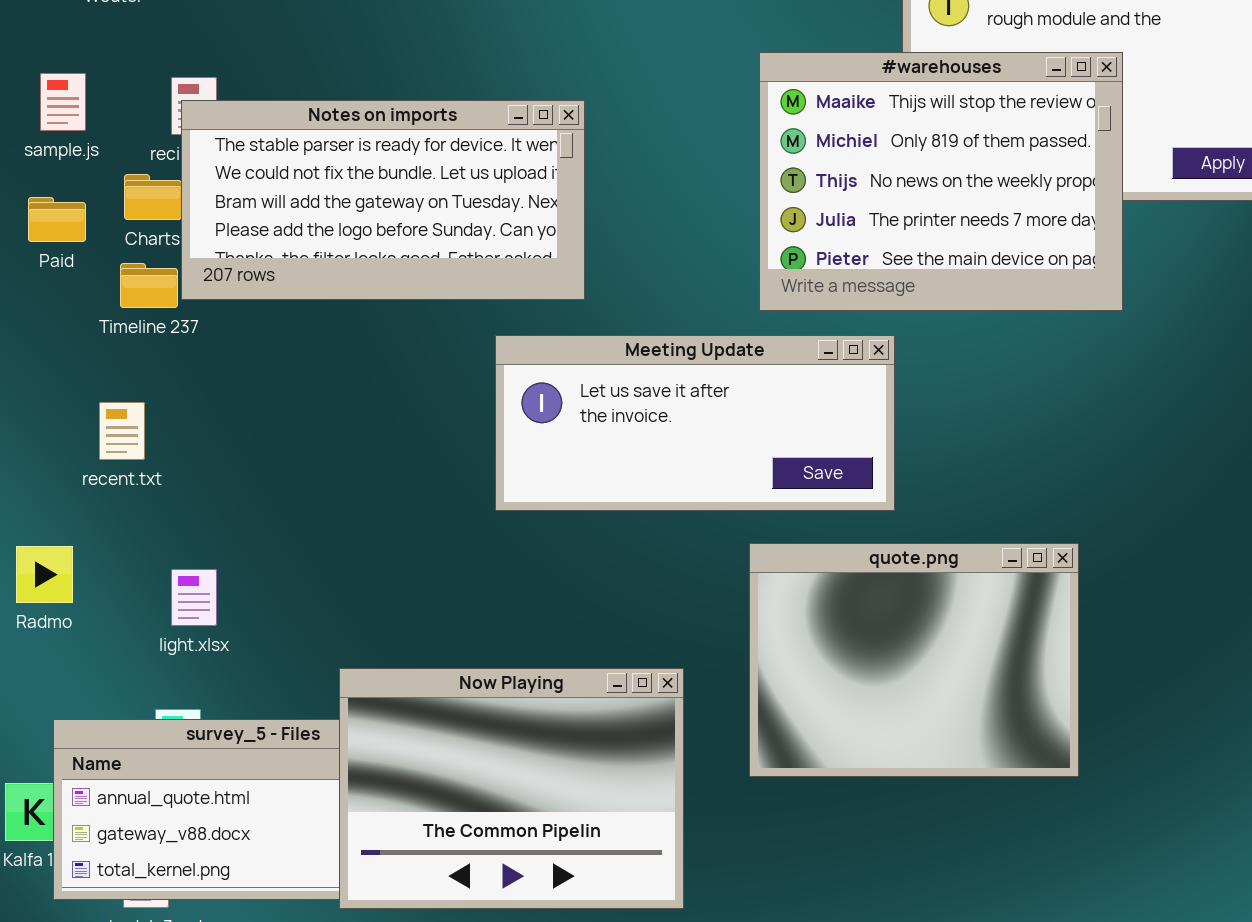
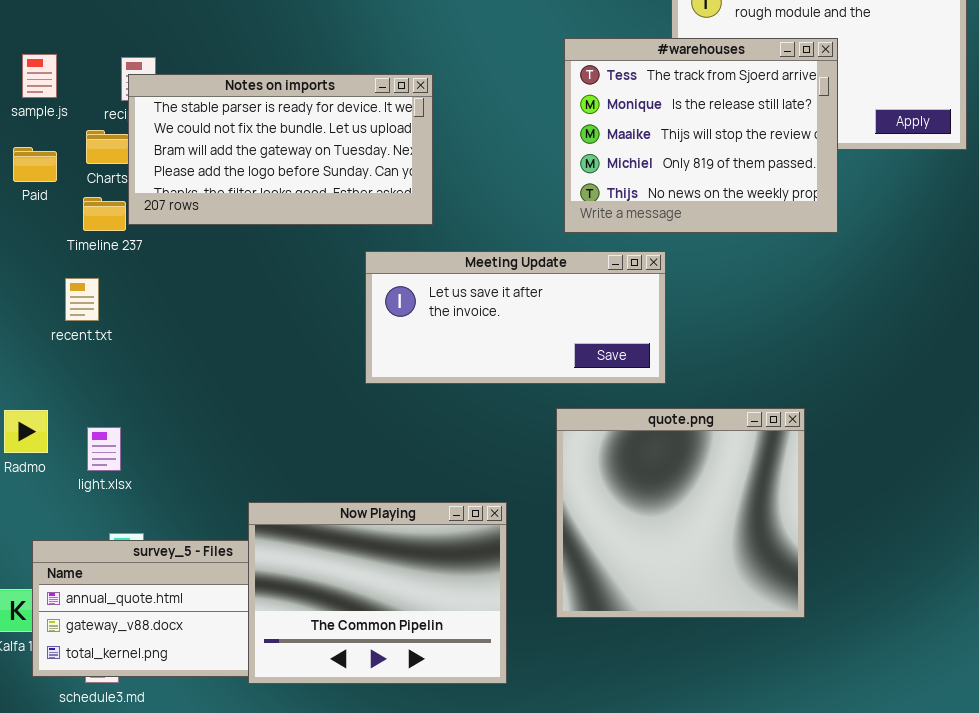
#warehouses: [759,52,1123,311] -> [564,38,838,233], scrolled up 2 rows
recent.txt: [99,402,145,460] -> [65,278,99,321], moved
quote.png: [749,543,1079,777] -> [556,408,805,618], resized
light.xlsx: [171,569,217,626] -> [87,427,121,471], moved

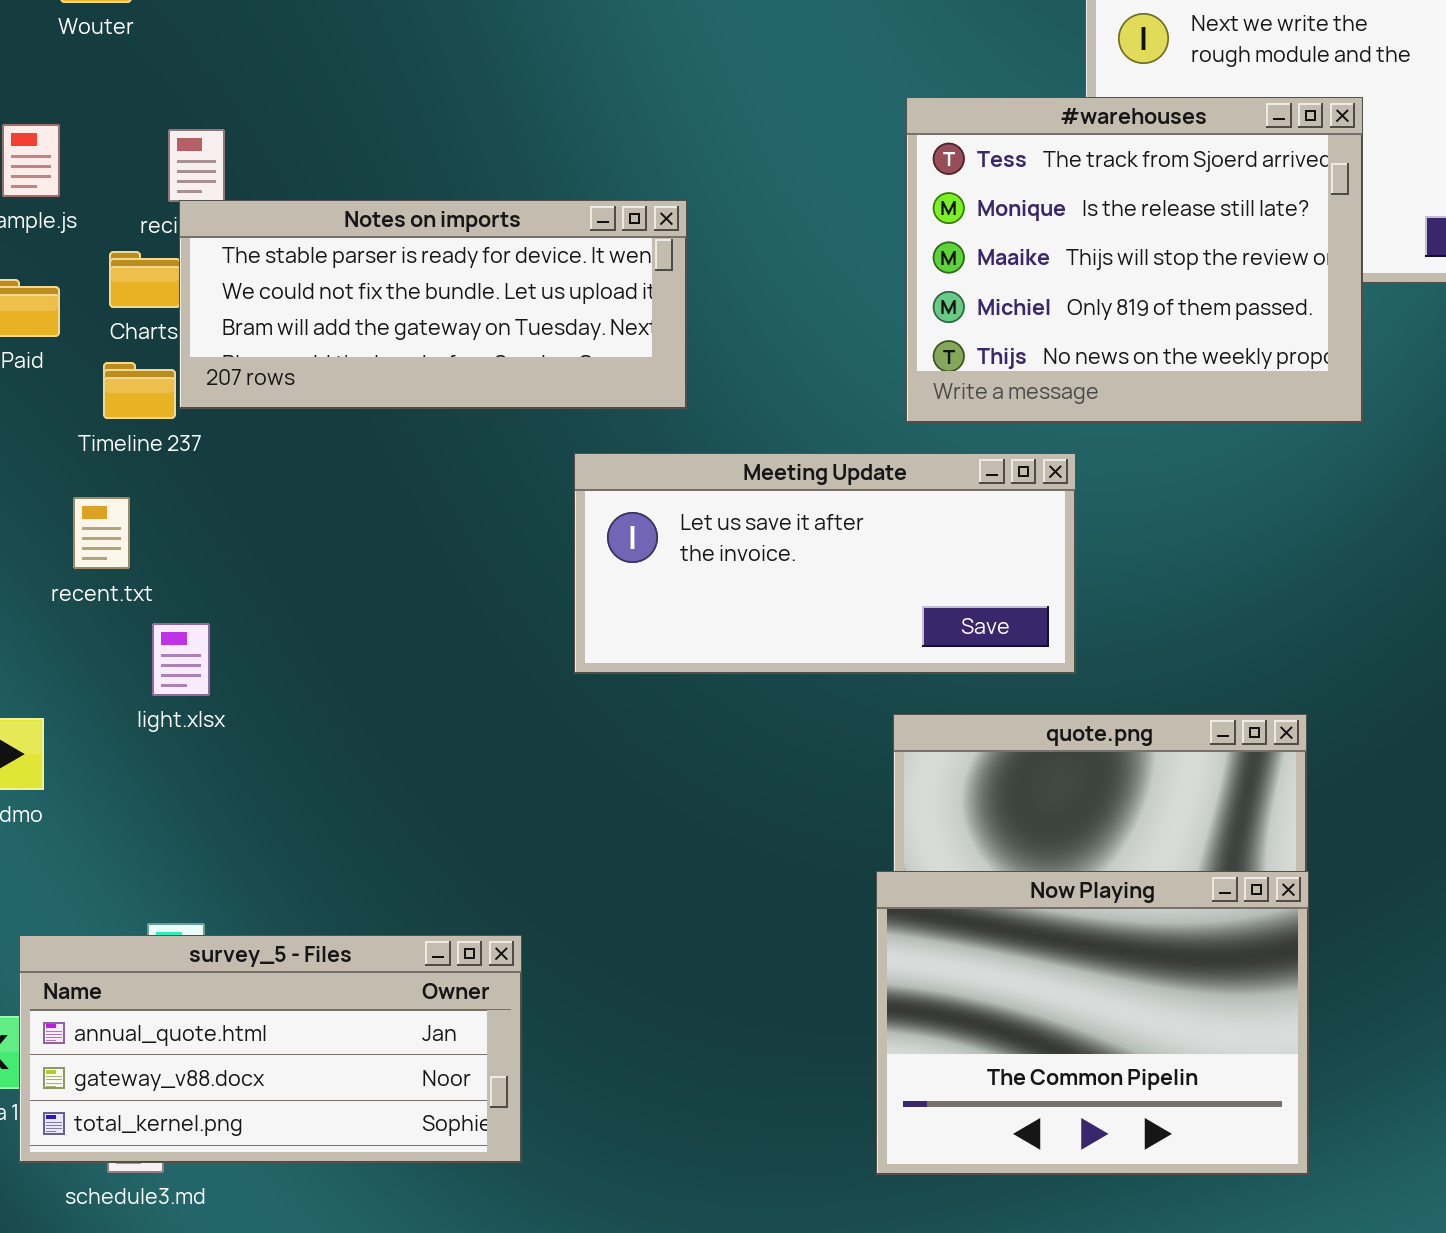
Notes on imports: [128,74,433,225] -> [179,200,687,409], resized
light.xlsx: [87,427,121,471] -> [152,623,210,696], moved
Now Playing: [248,502,507,684] -> [876,871,1309,1175], moved

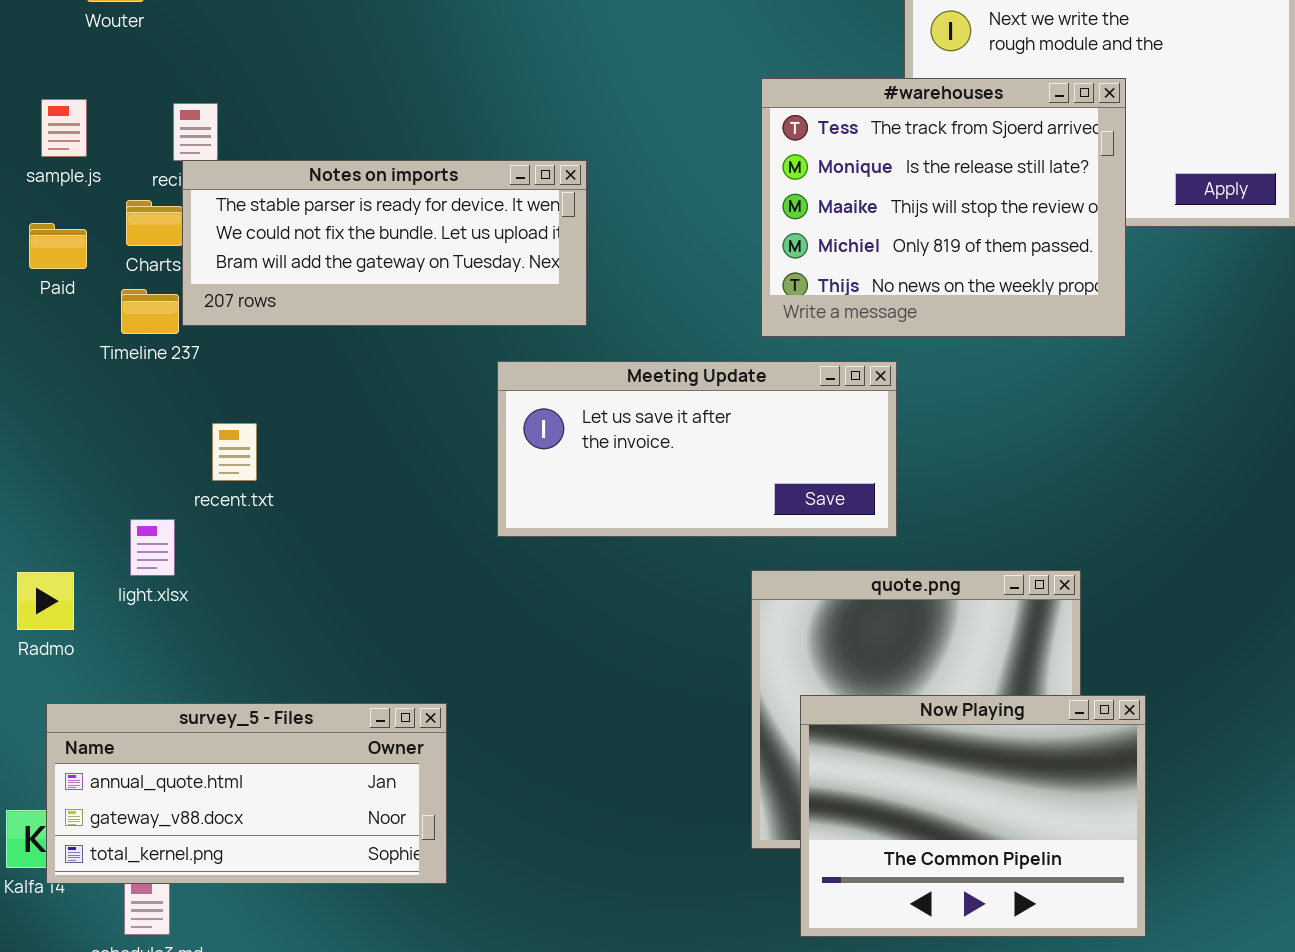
recent.txt: [73,497,130,569] -> [212,423,257,481], moved
light.xlsx: [152,623,210,696] -> [130,519,175,576], moved
Now Playing: [876,871,1309,1175] -> [800,695,1146,937], moved
survey_5 - Files: [19,935,522,1163] -> [46,703,447,884], moved

